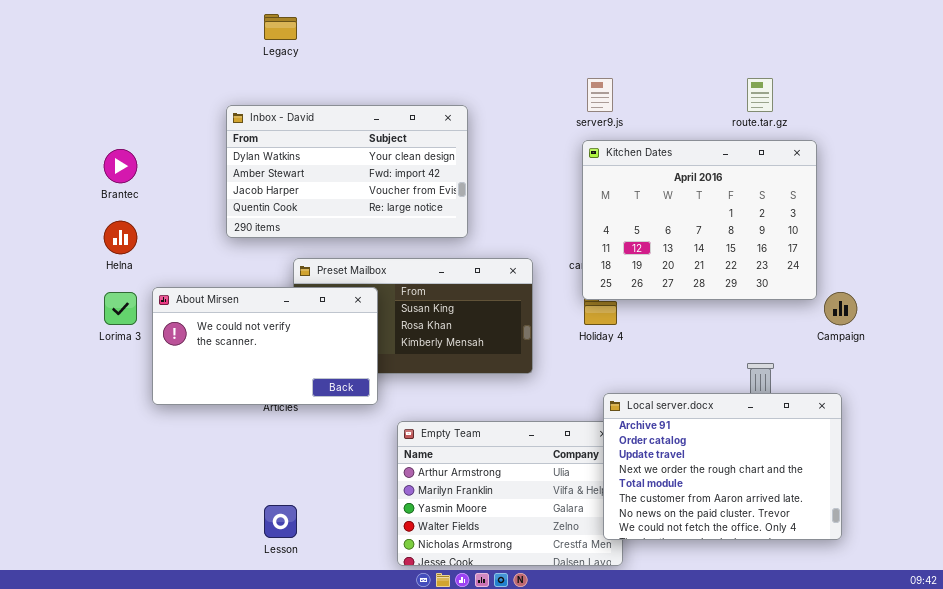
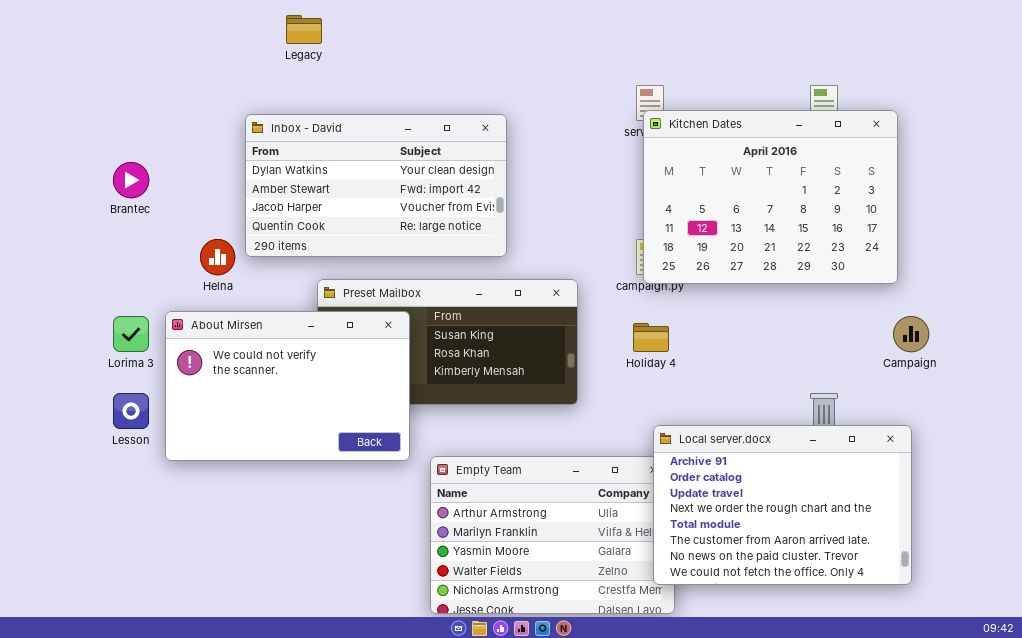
Kitchen Dates: [582,140,817,300] -> [643,110,898,284], moved
Helna: [104,221,137,254] -> [200,239,235,275], moved
About Mirsen: [152,287,378,405] -> [165,311,410,461], resized
Lesson: [264,505,297,538] -> [113,393,149,429], moved

